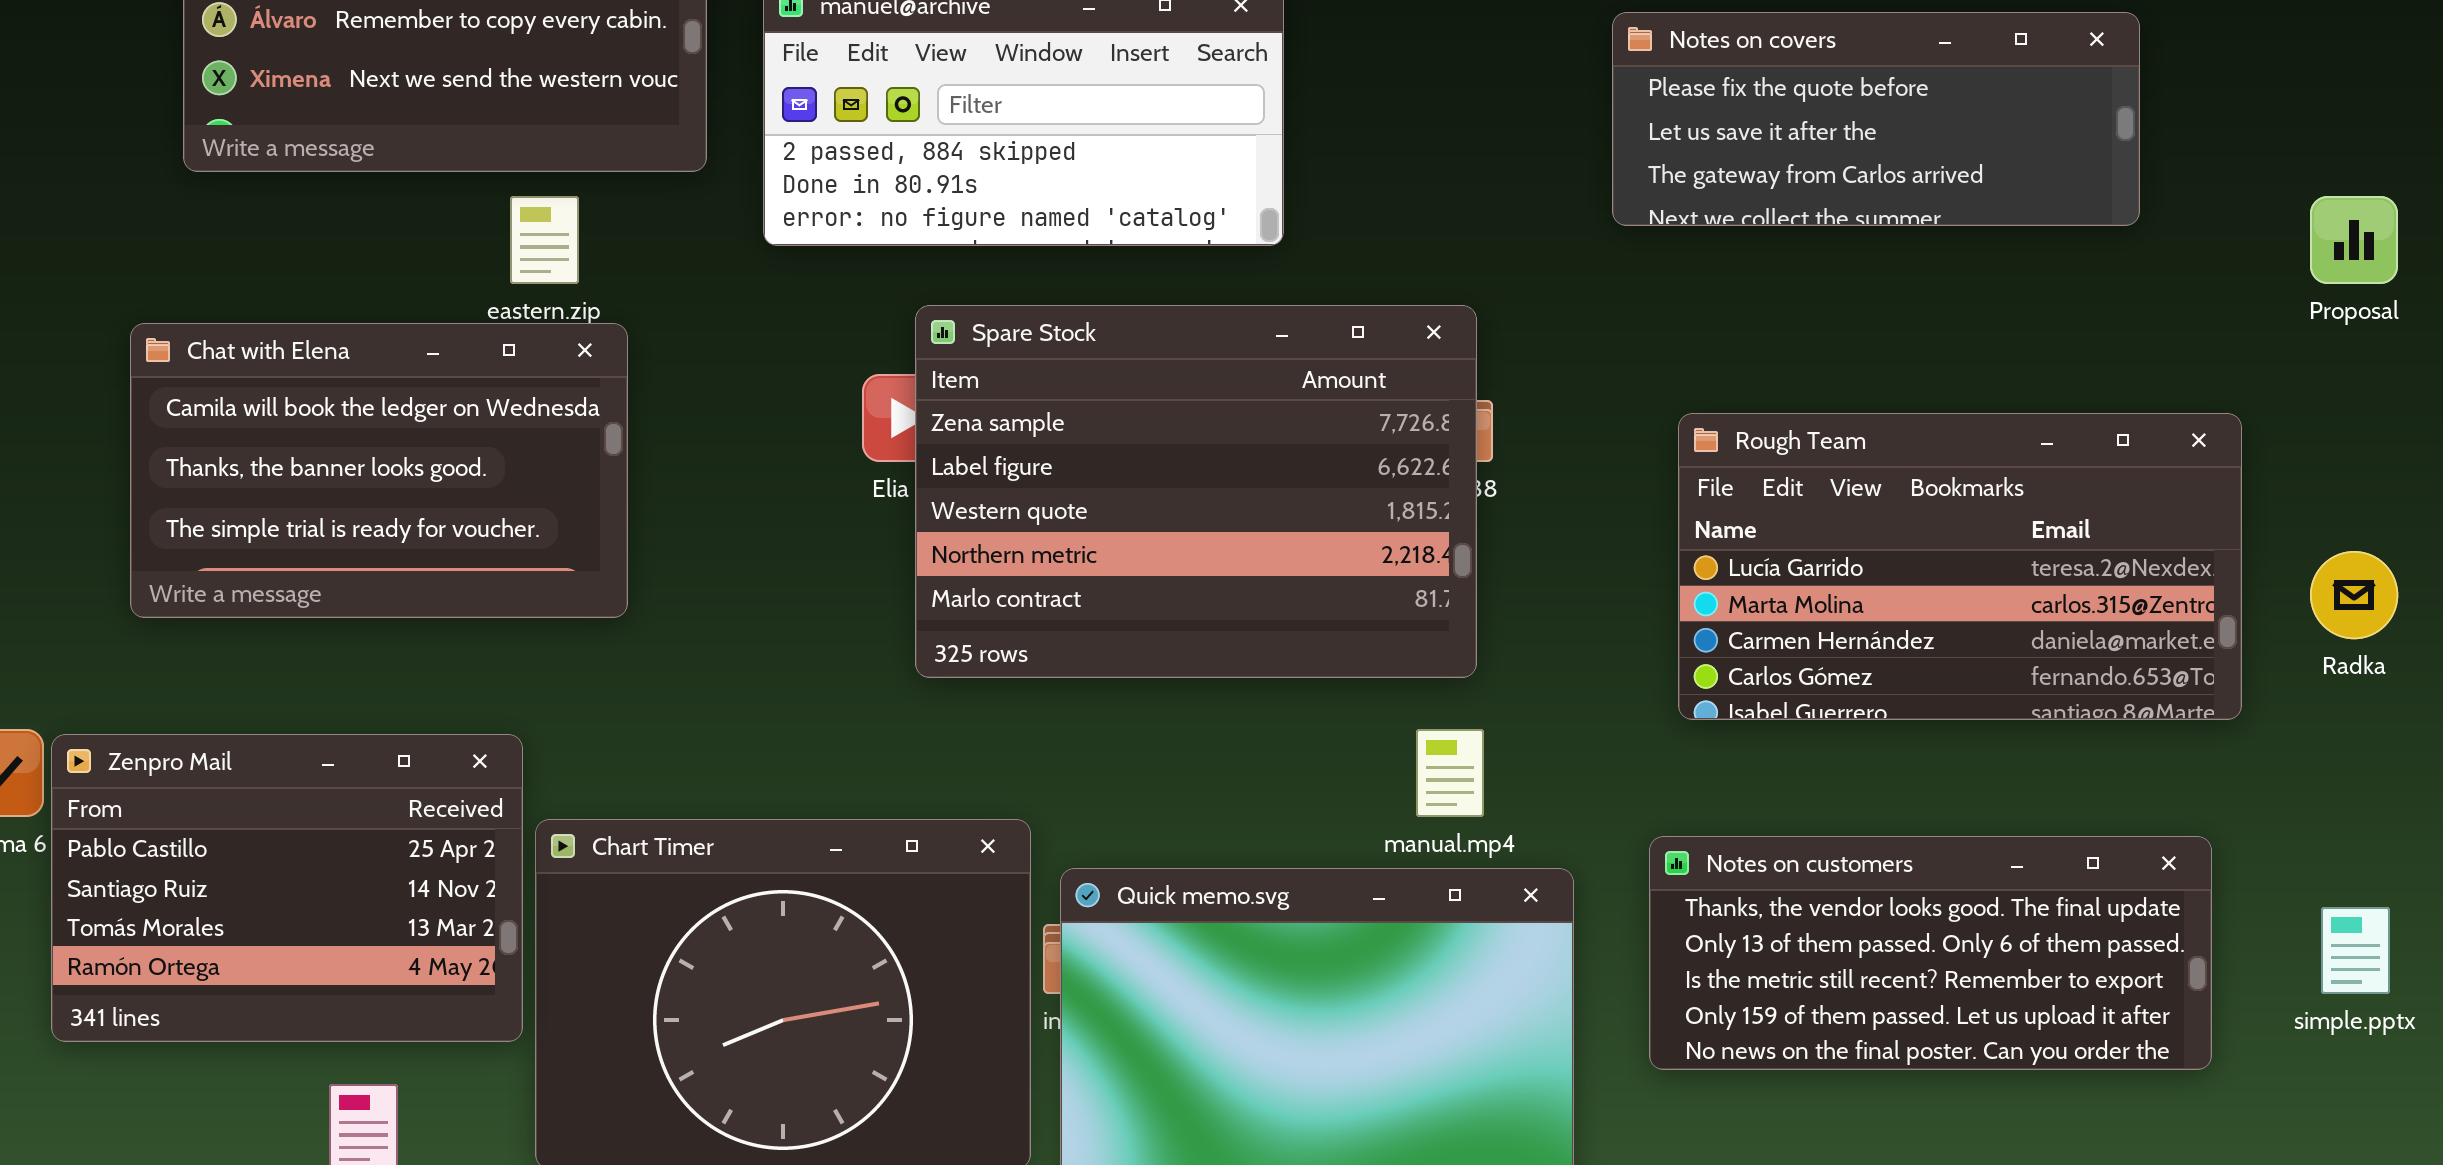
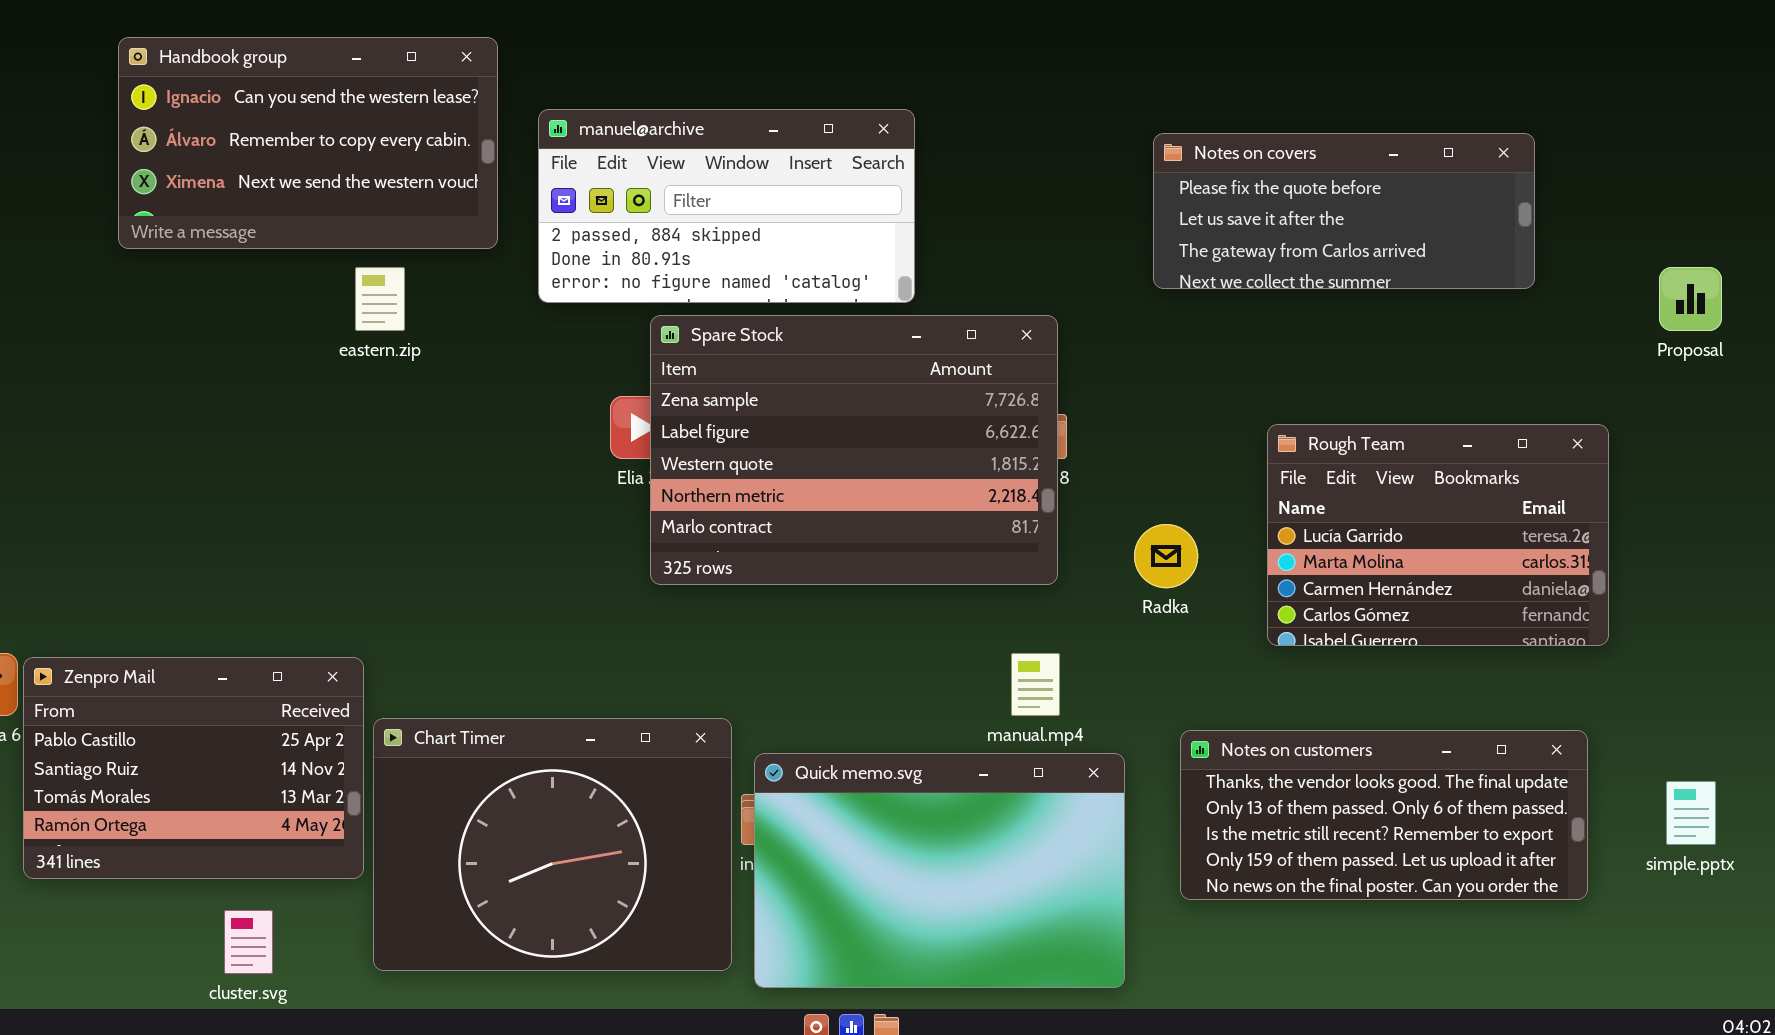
Spare Stock: [915,305,1477,678] -> [650,315,1058,585], moved
Chat with Elena: [130,323,628,618] -> none, closed
Rough Team: [1678,413,2242,720] -> [1267,424,1609,646], resized
Radka: [2310,551,2398,639] -> [1134,524,1198,588], moved

